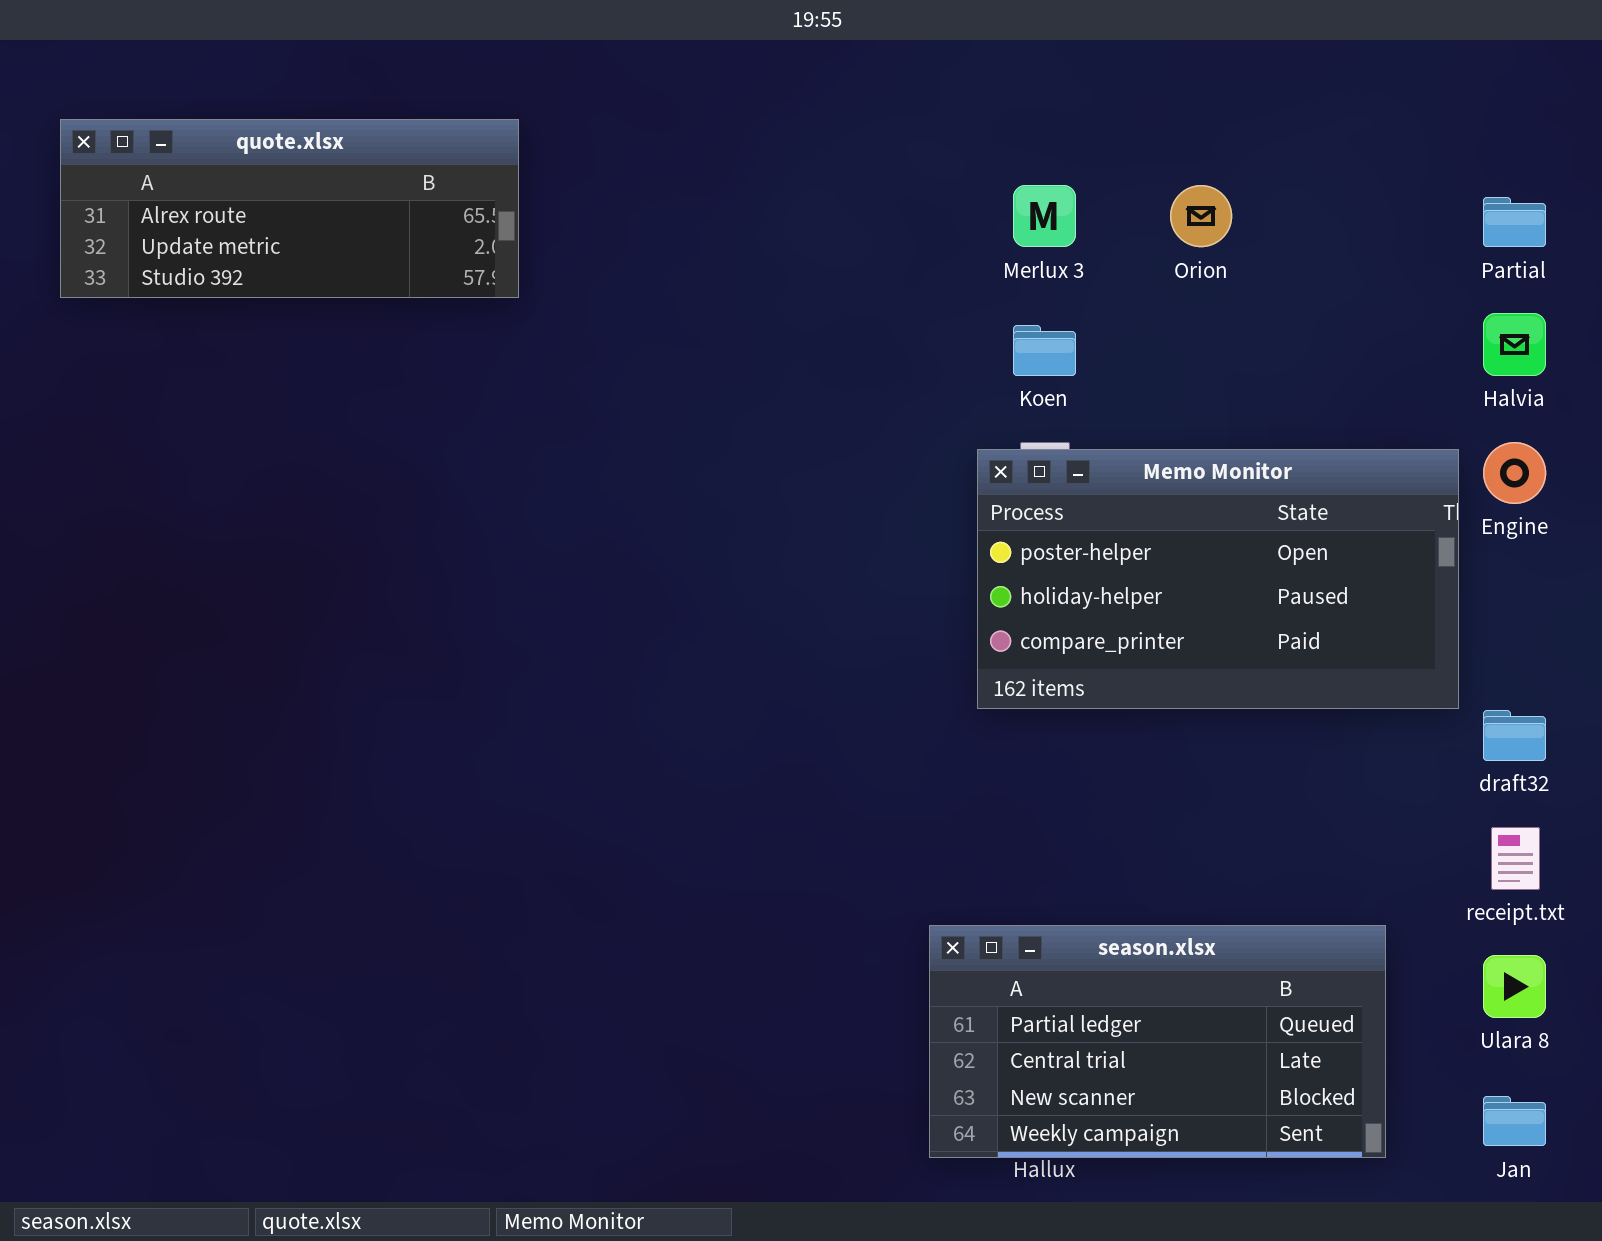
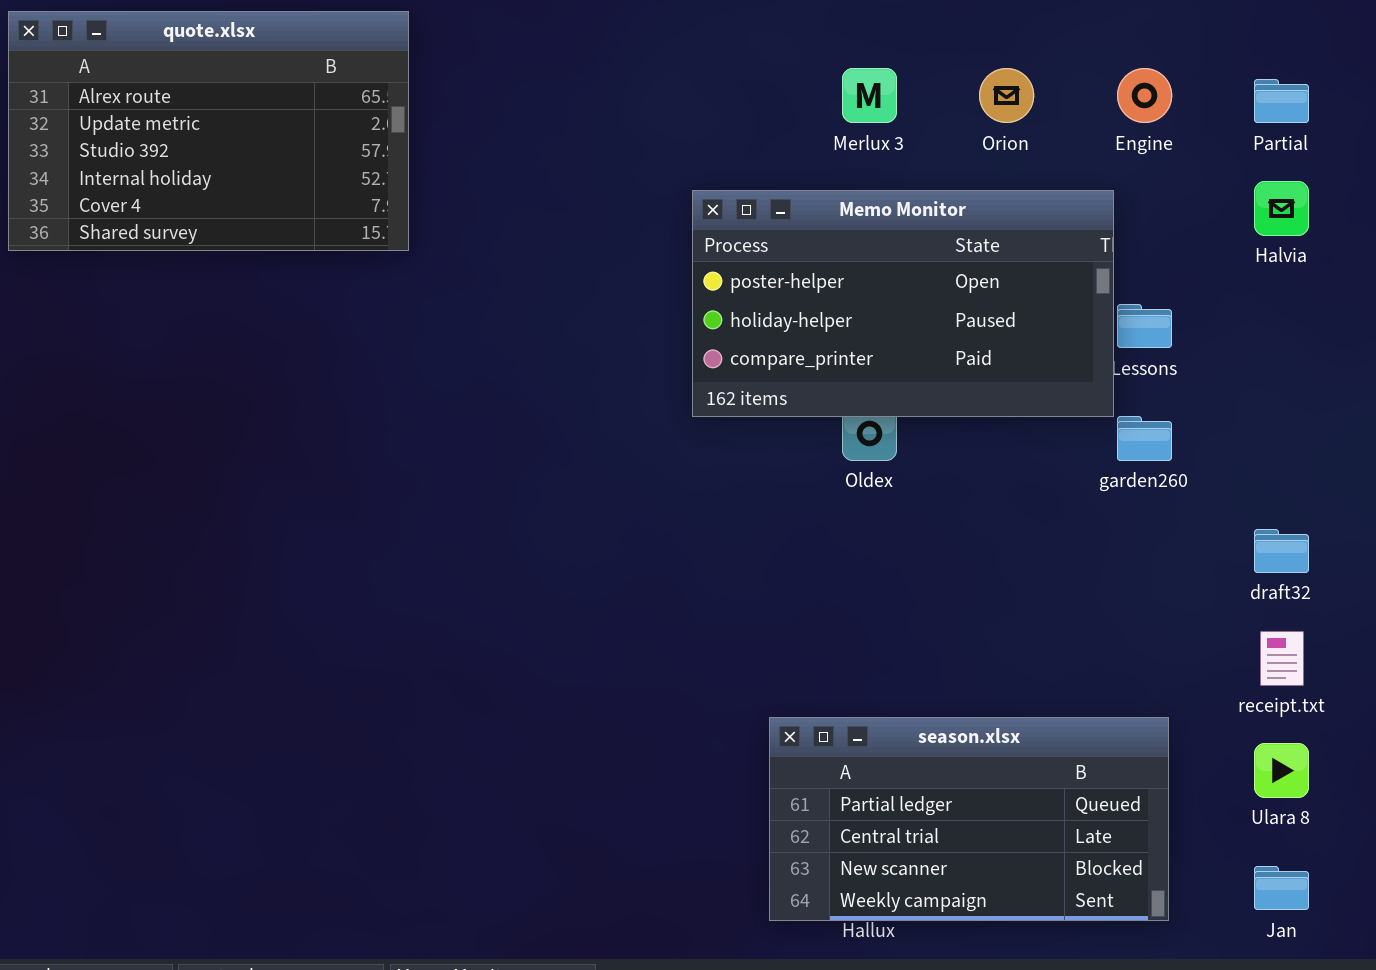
quote.xlsx: [60,119,519,298] -> [8,11,409,251], resized
Engine: [1483,442,1546,504] -> [1117,68,1172,123], moved
Memo Monitor: [977,449,1459,709] -> [692,190,1114,417], moved

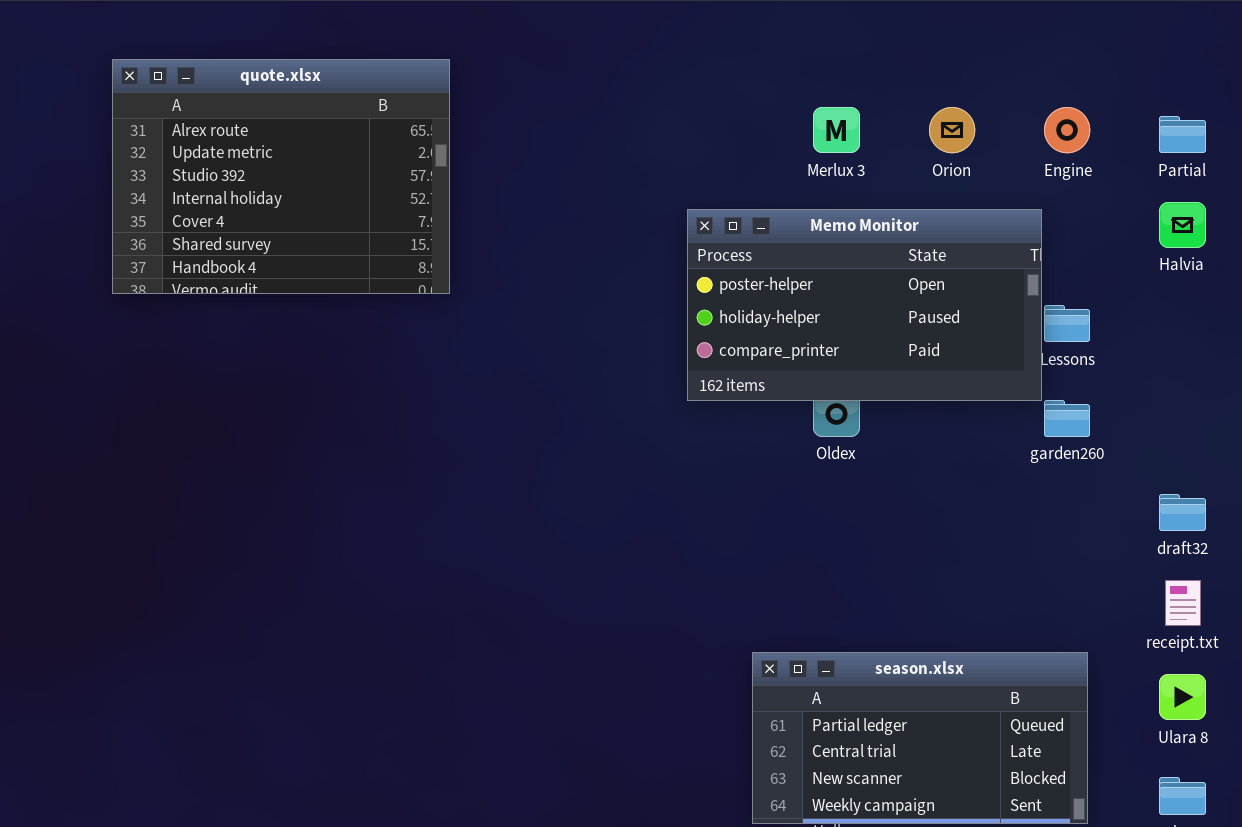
quote.xlsx: [8,11,409,251] -> [112,59,450,294], resized

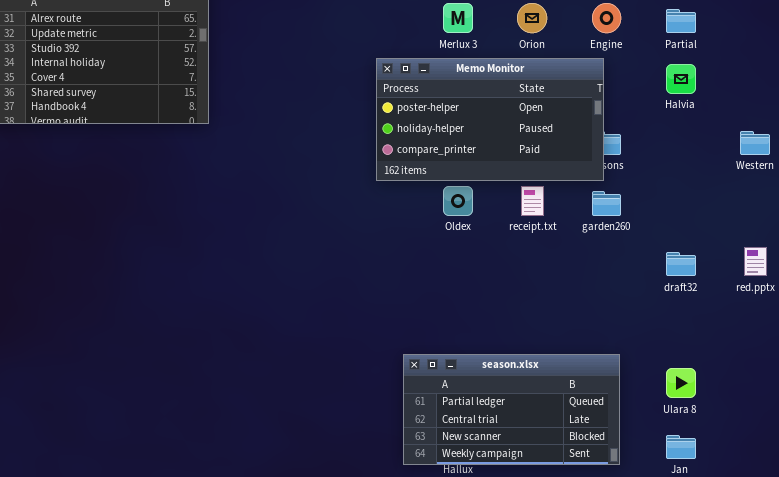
Memo Monitor: [687,209,1042,401] -> [376,58,604,181], moved
receipt.txt: [1165,580,1201,626] -> [521,186,544,216], moved

